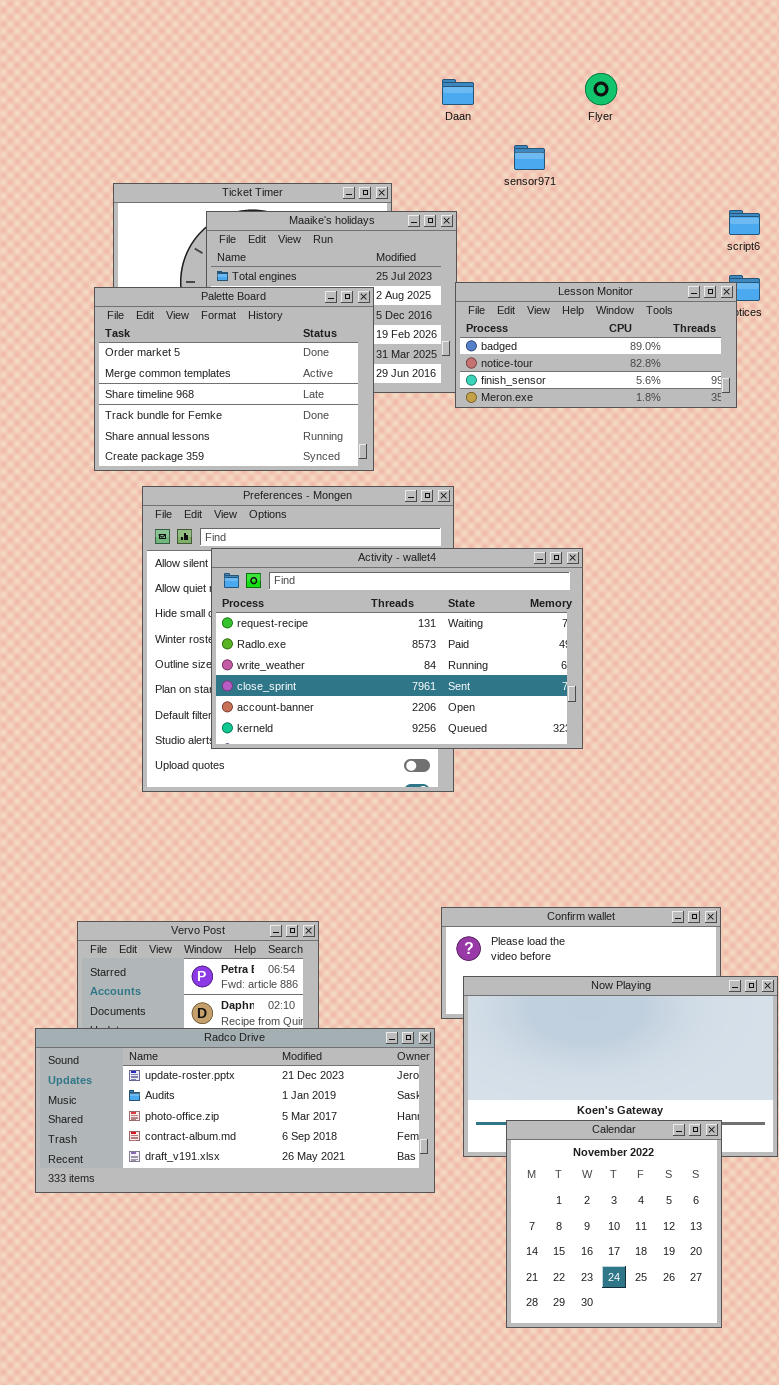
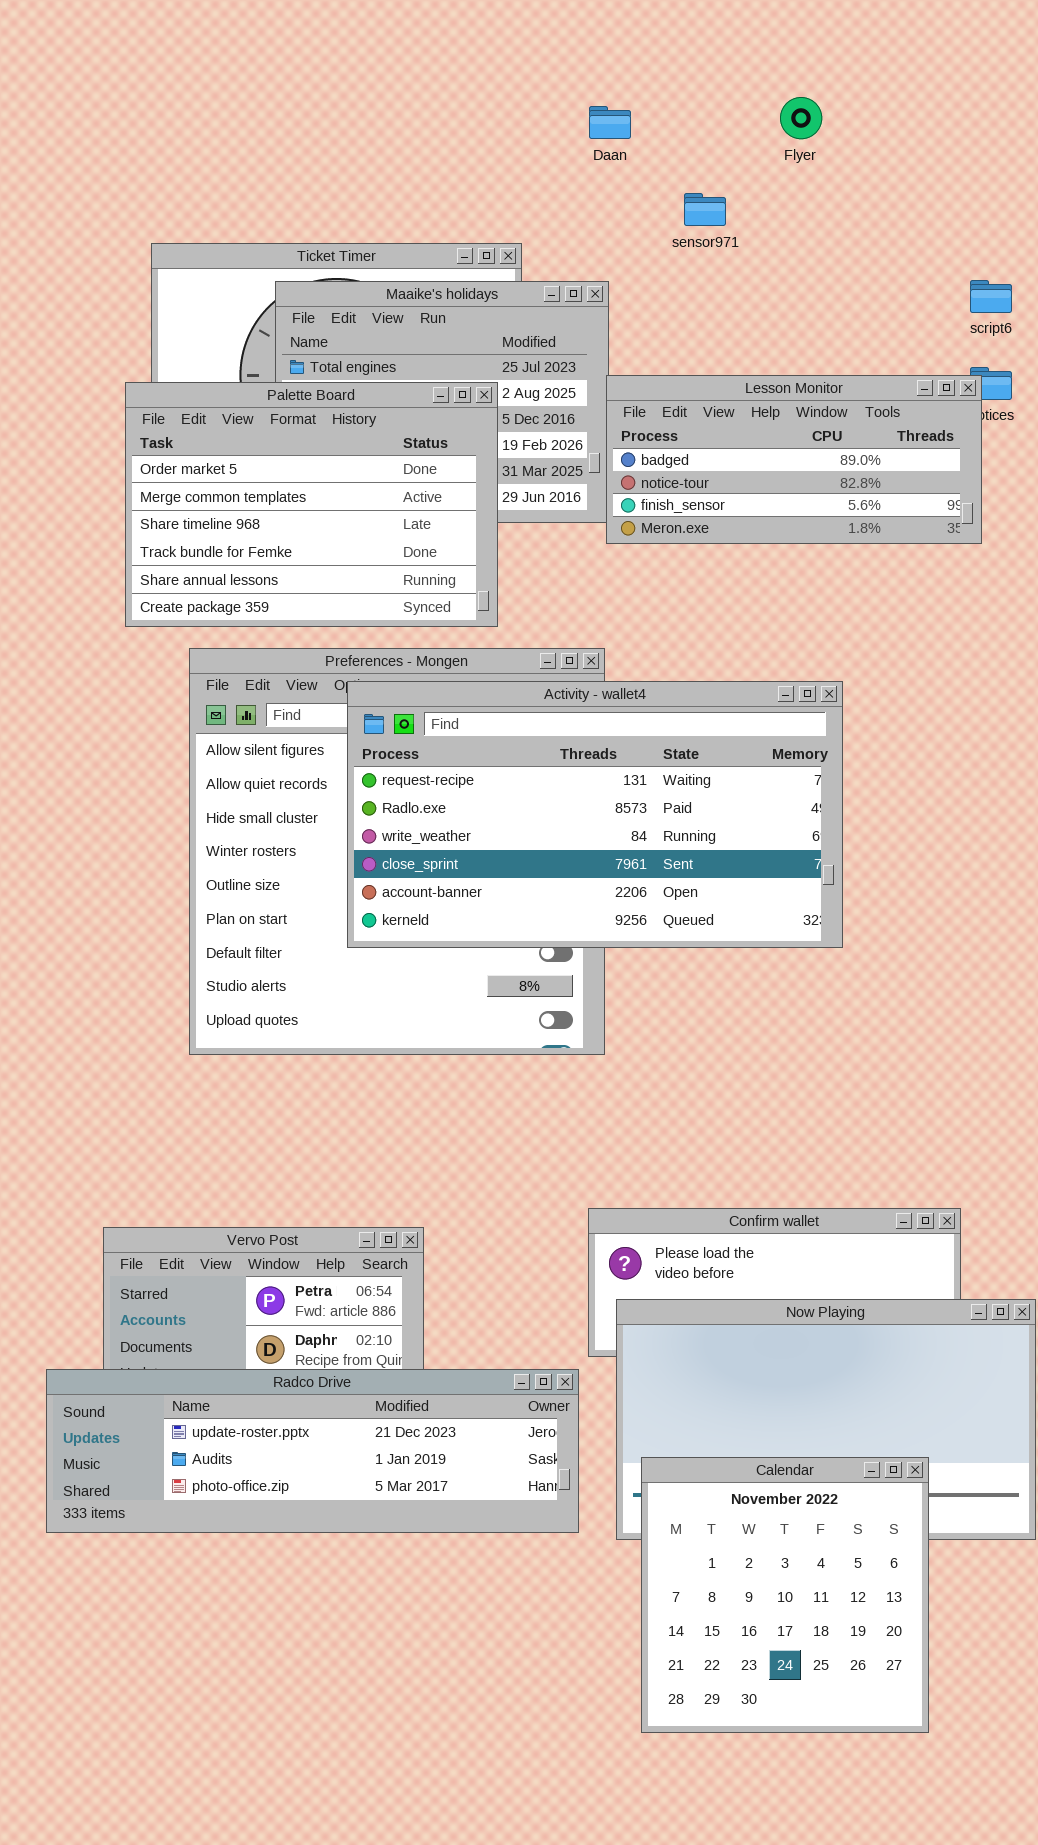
Activity - wallet4: [211,548,583,749] -> [347,681,843,948], moved
Radco Drive: [35,1028,435,1193] -> [46,1369,579,1533], resized
Calendar: [506,1120,722,1328] -> [641,1457,929,1733], moved

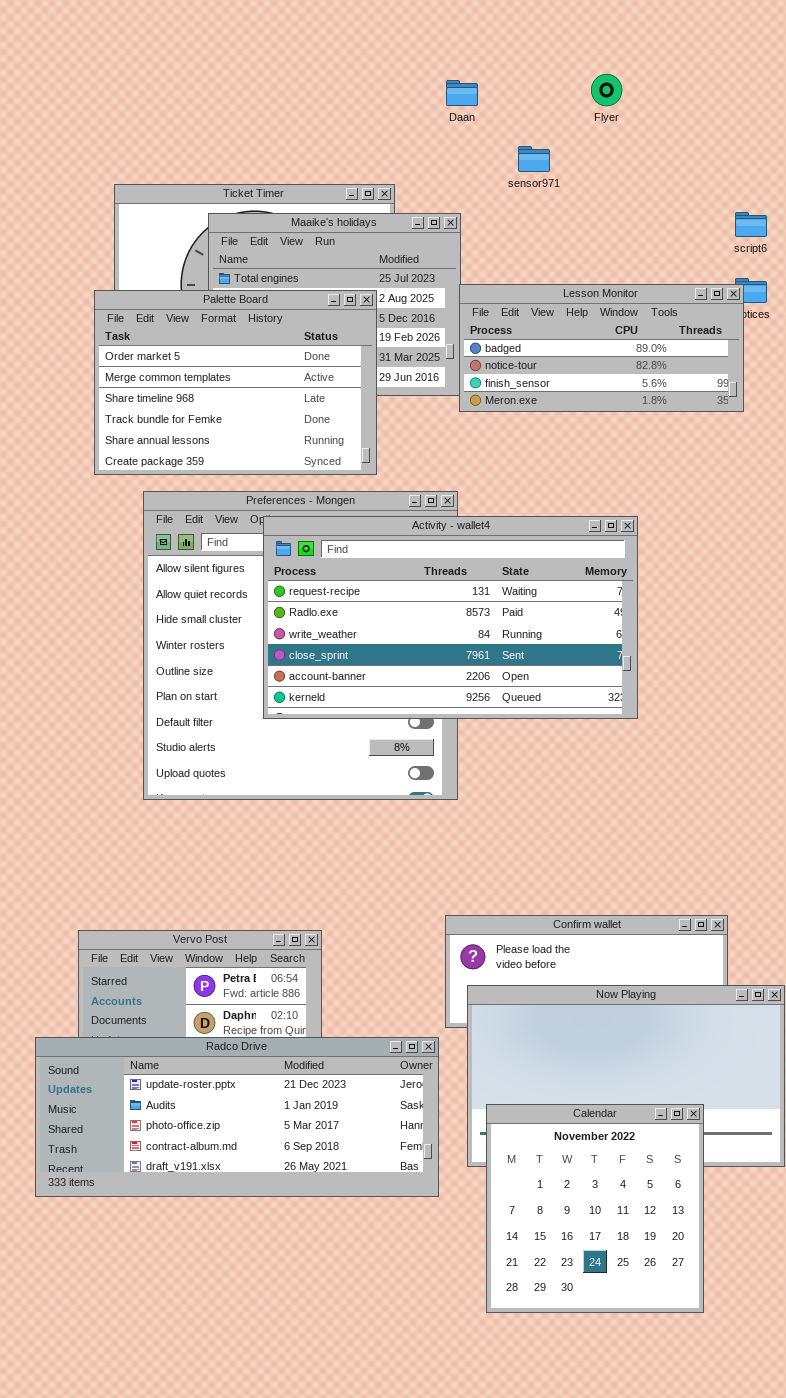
Radco Drive: [46,1369,579,1533] -> [35,1037,439,1197], resized

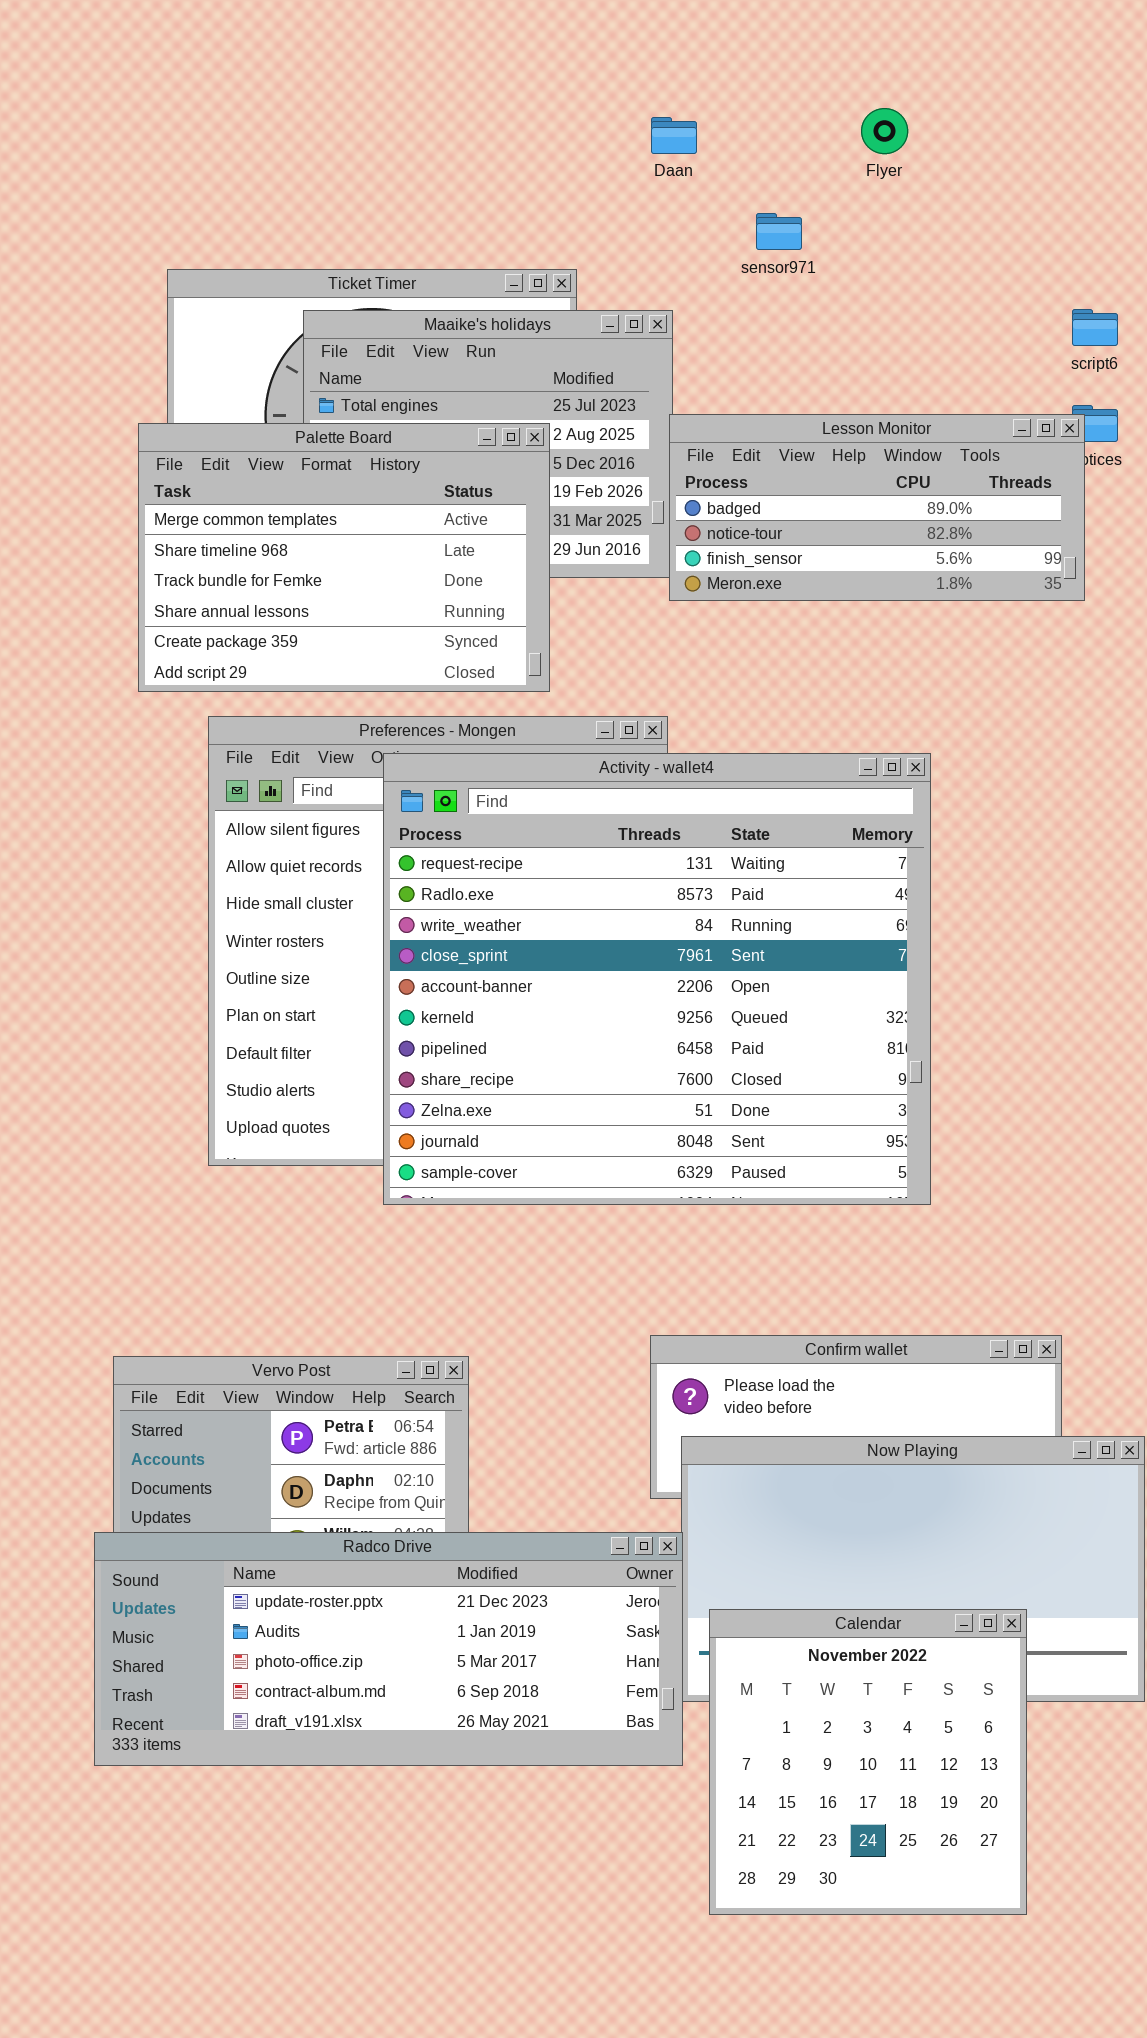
Palette Board: [94,290,377,475] -> [138,423,550,692], scrolled down 1 row
Activity - wallet4: [263,516,638,719] -> [383,753,931,1205], resized
Radco Drive: [35,1037,439,1197] -> [94,1532,683,1766], moved

